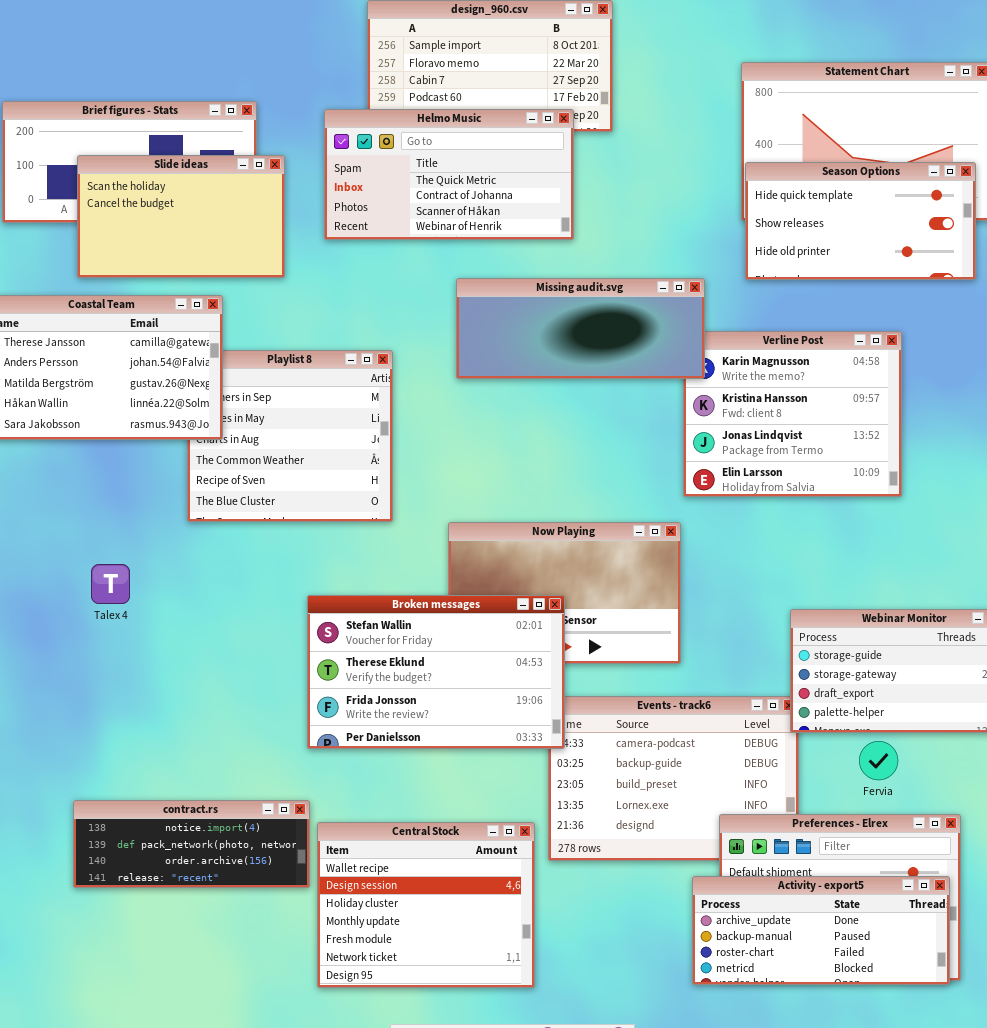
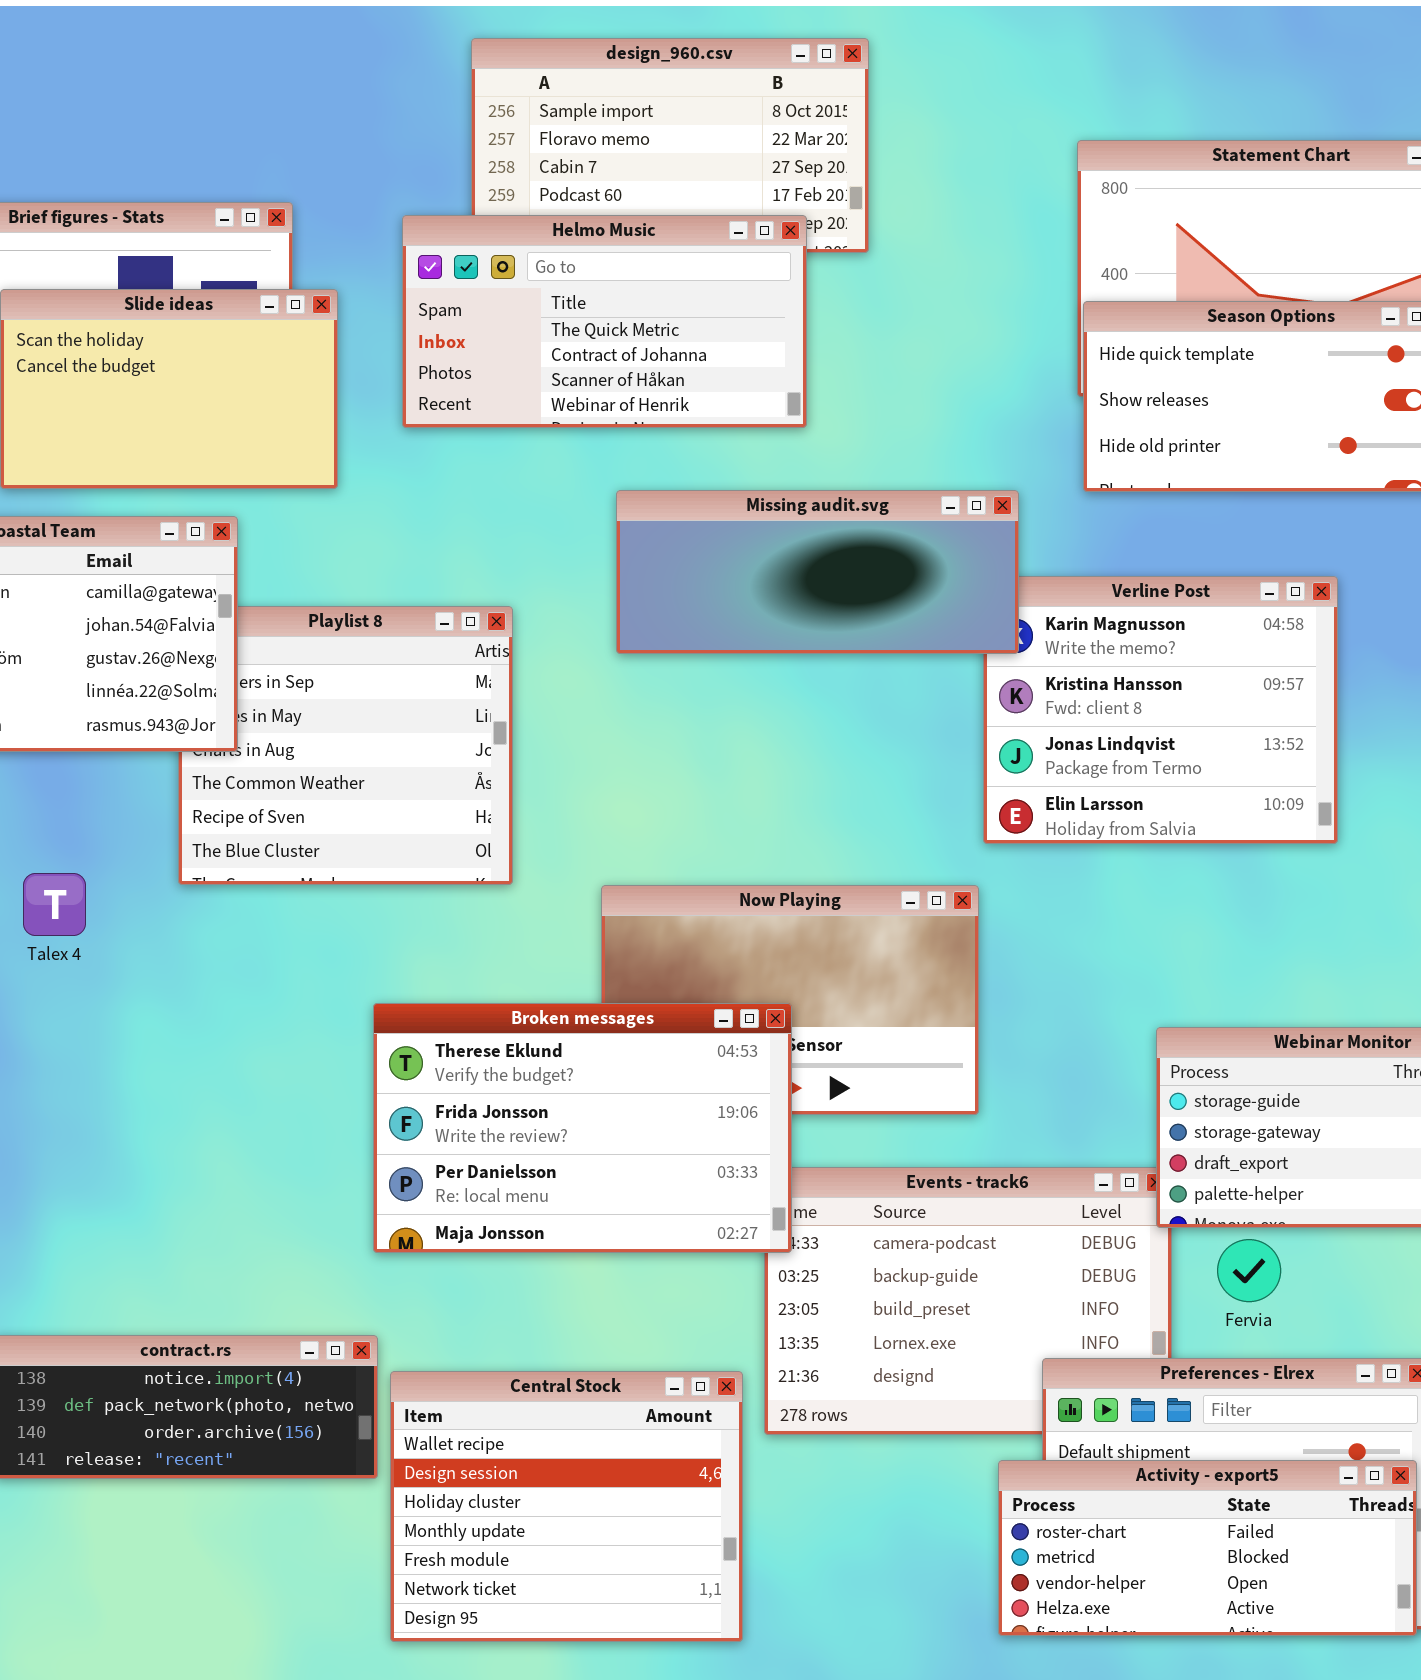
Talex 4: [91,564,130,604] -> [23,873,86,936], moved
Broken messages: [307,595,565,749] -> [373,1003,792,1253], scrolled down 1 row
Fervia: [859,741,898,780] -> [1217,1239,1281,1302], moved
Activity - export5: [692,876,950,985] -> [998,1460,1417,1636], scrolled down 2 rows

